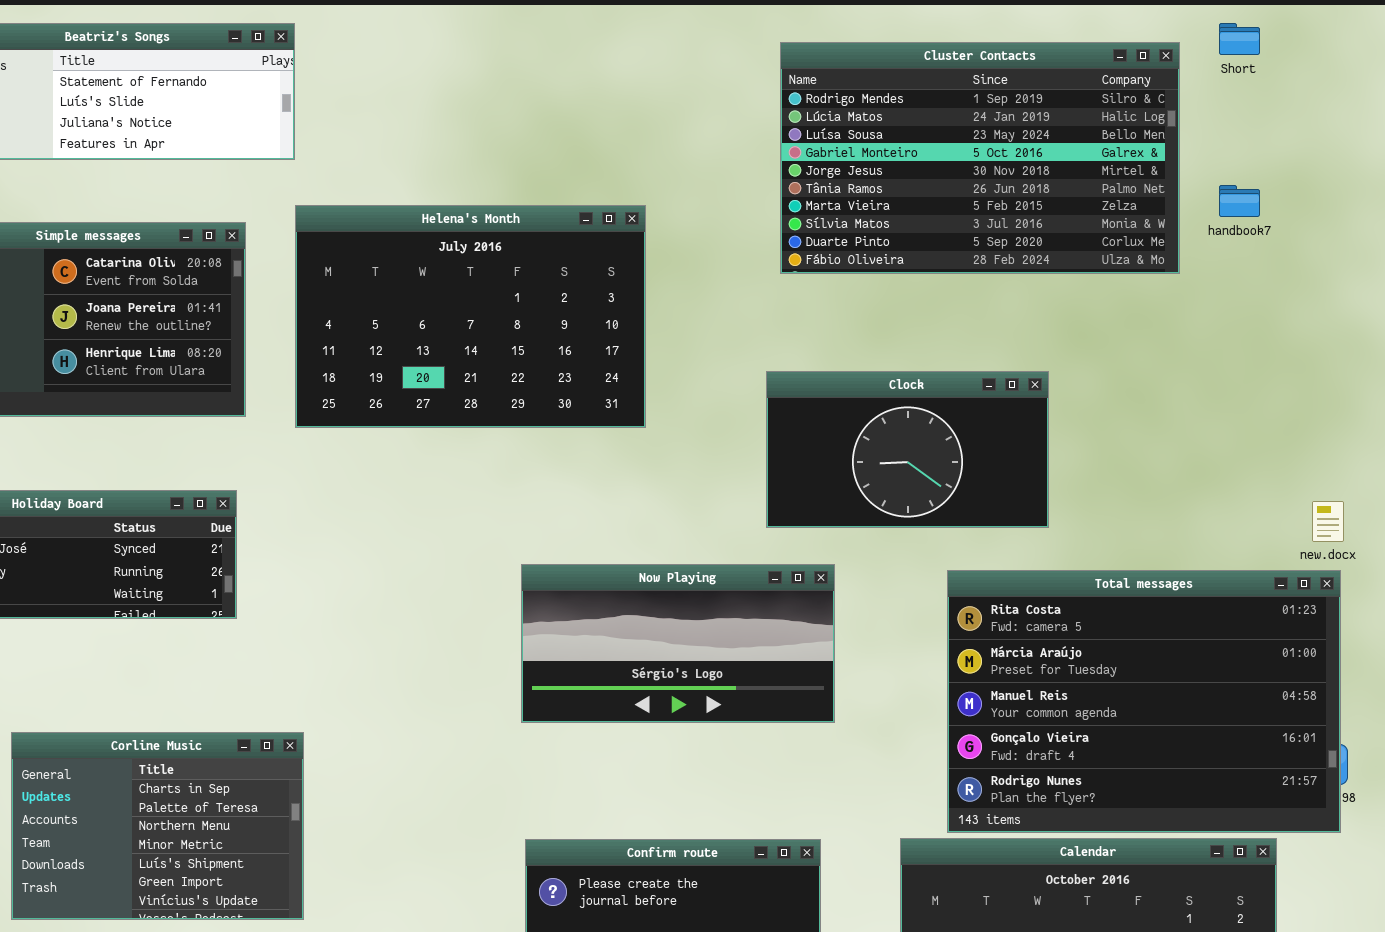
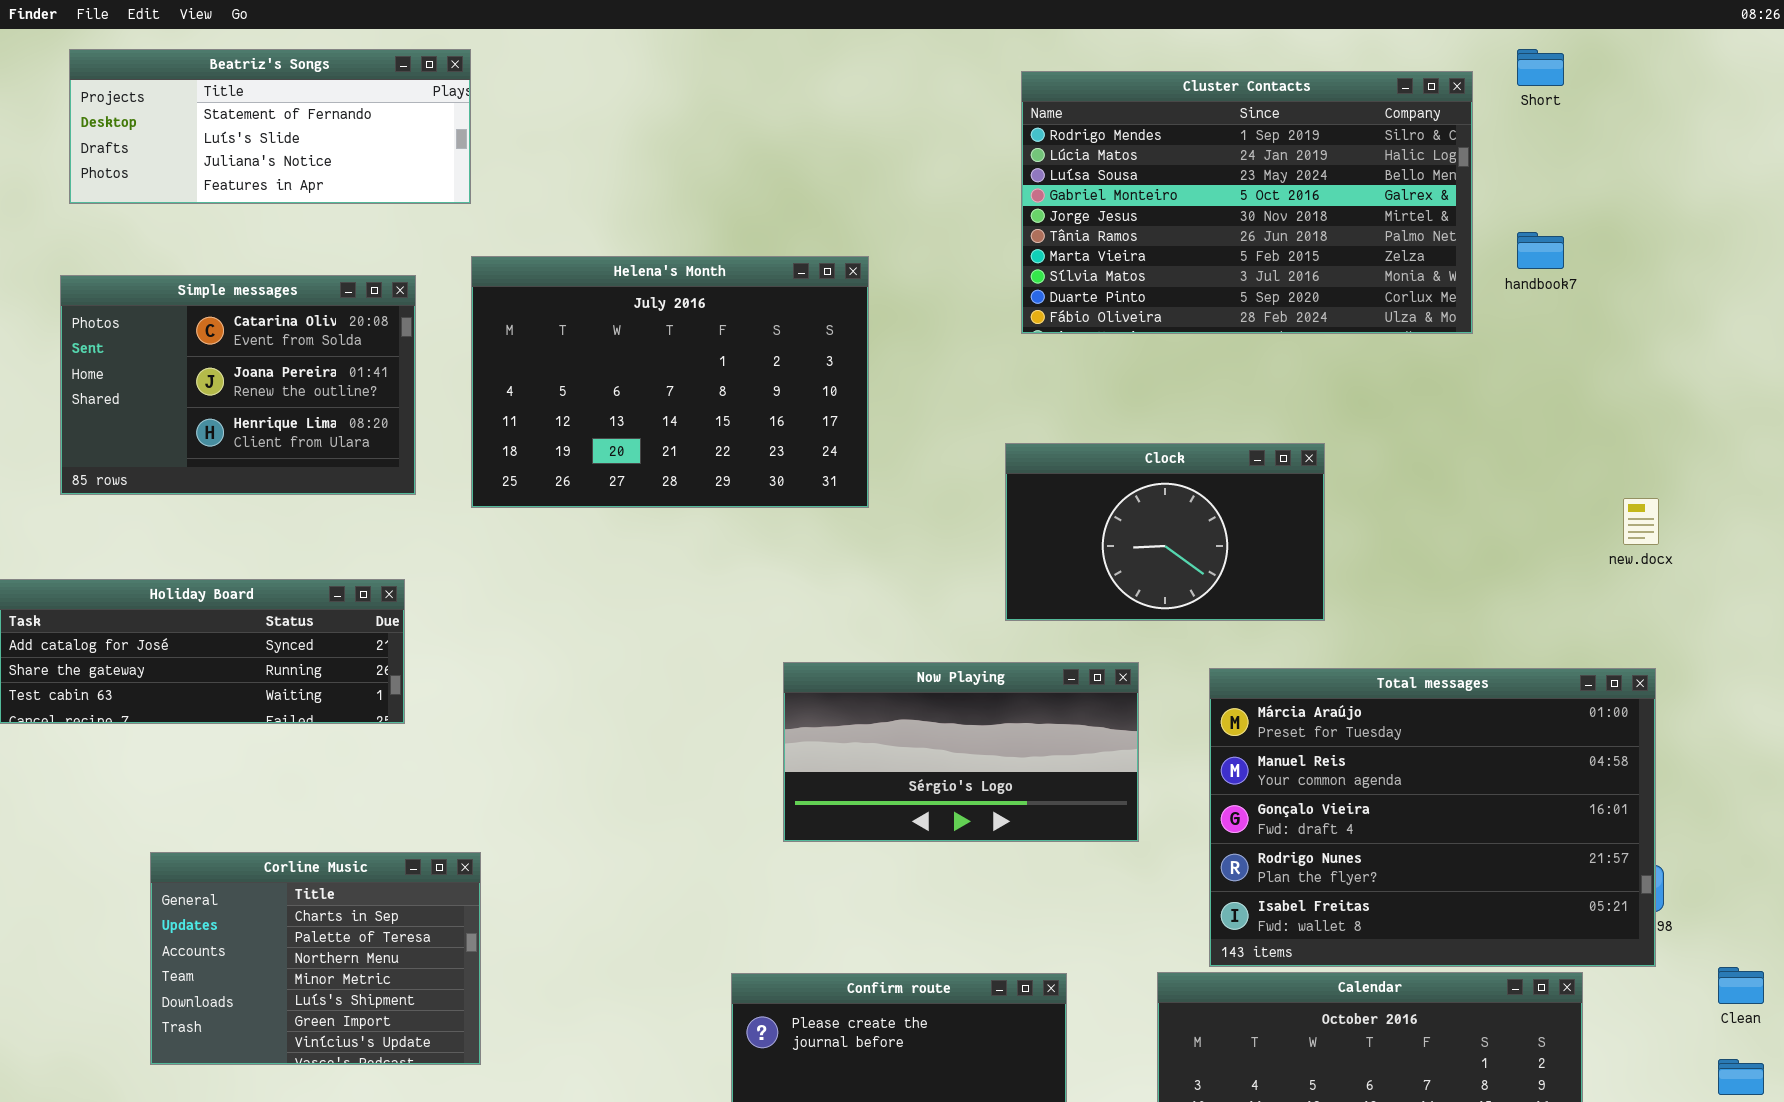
new.docx: [1312,501,1344,542] -> [1623,498,1659,545], moved
Now Playing: [521,564,835,723] -> [783,662,1139,842], moved
Total messages: [947,570,1341,833] -> [1209,668,1656,967], scrolled down 1 row

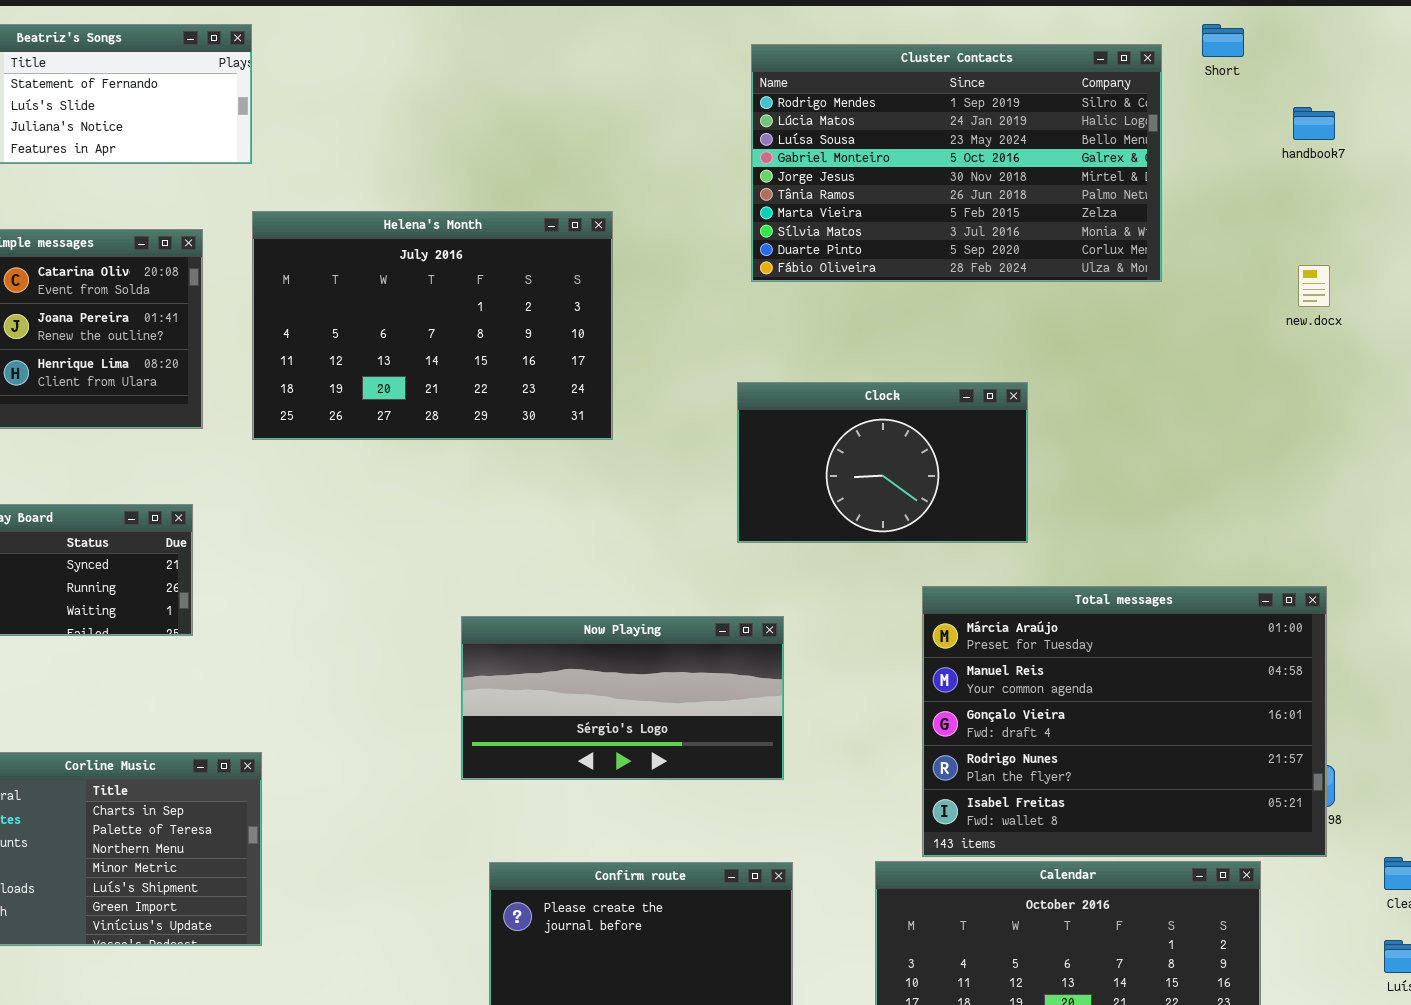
handbook7: [1517,232,1564,269] -> [1293,107,1335,140], moved
new.docx: [1623,498,1659,545] -> [1298,265,1330,307], moved
Now Playing: [783,662,1139,842] -> [461,616,784,780], moved

